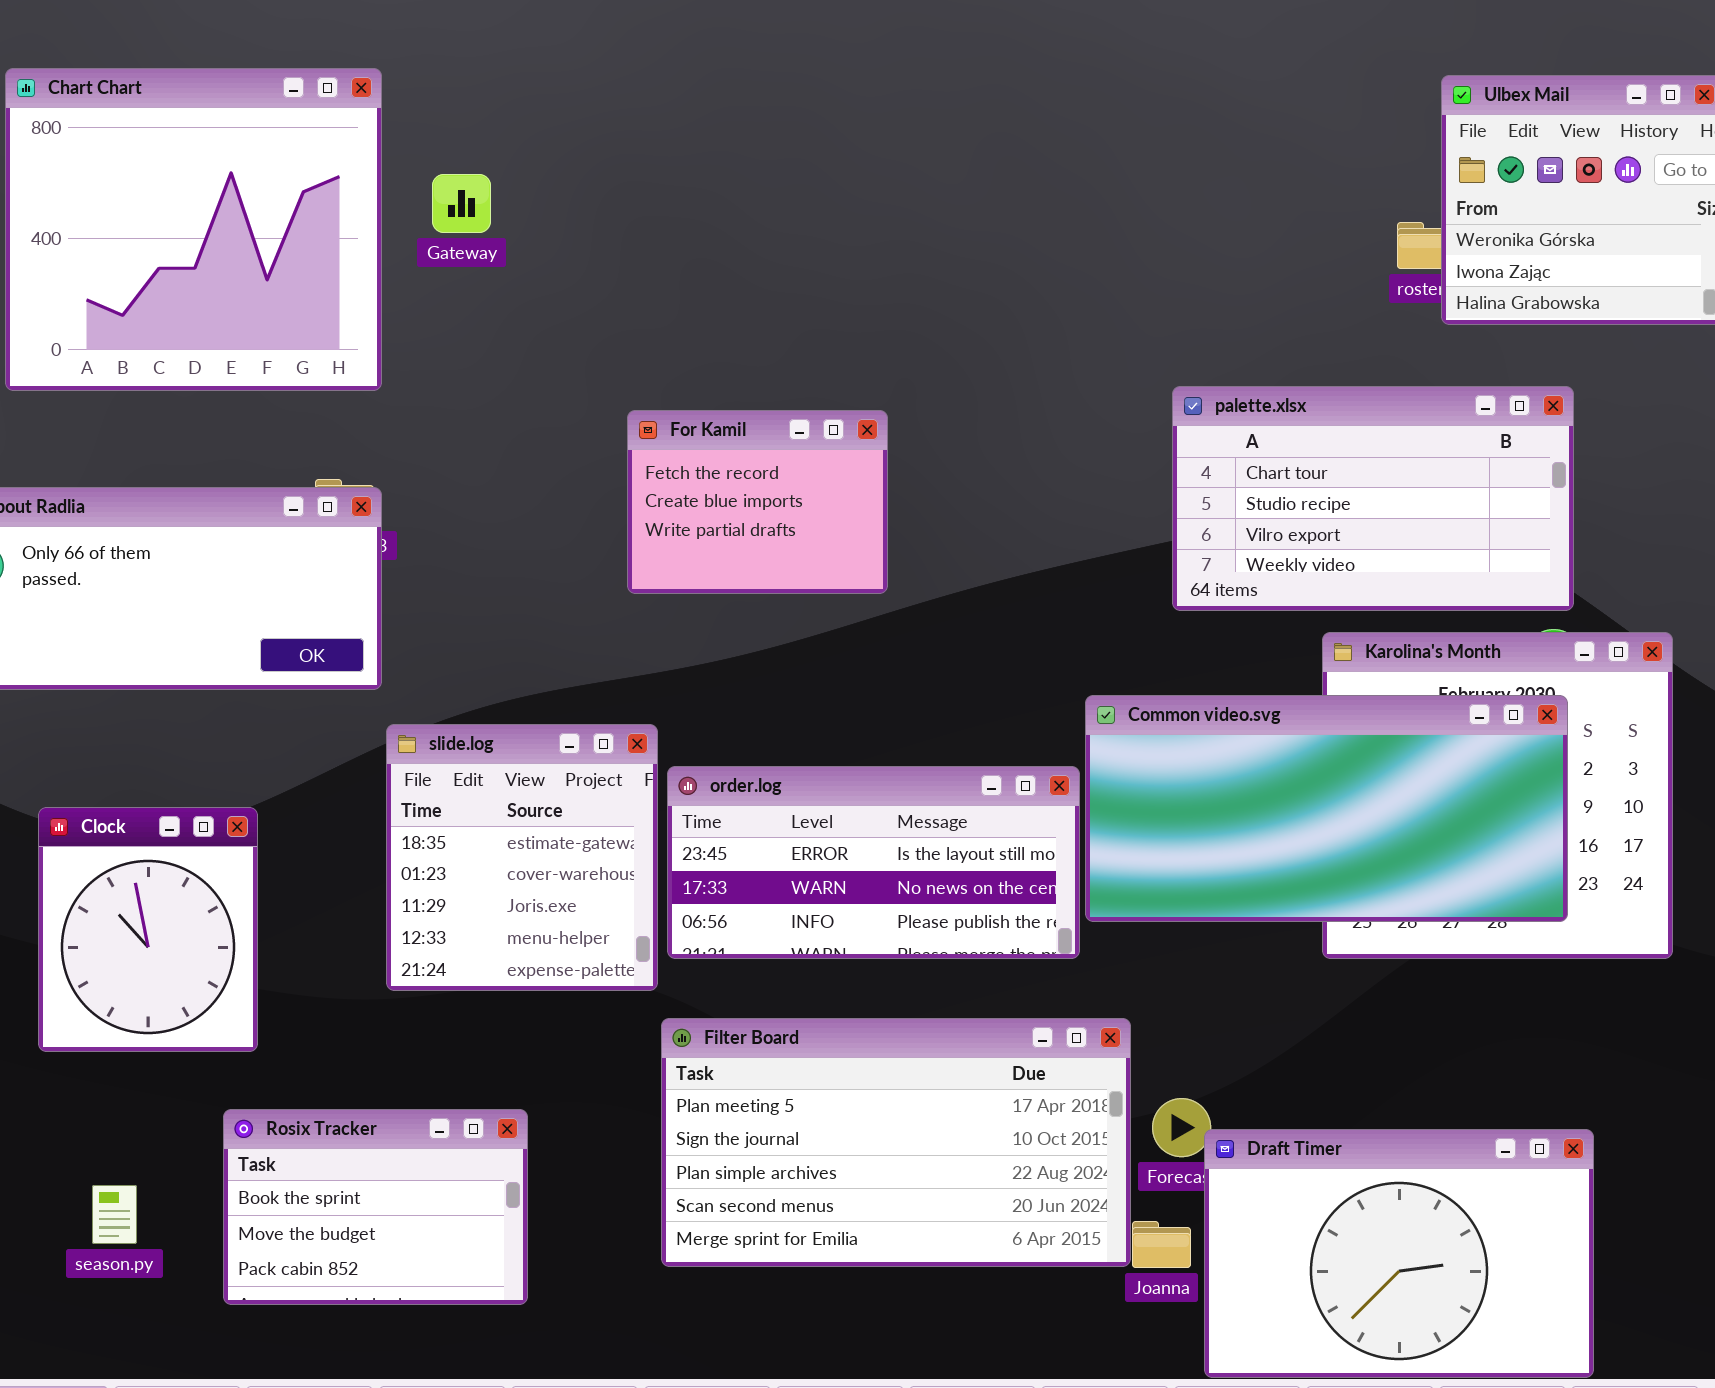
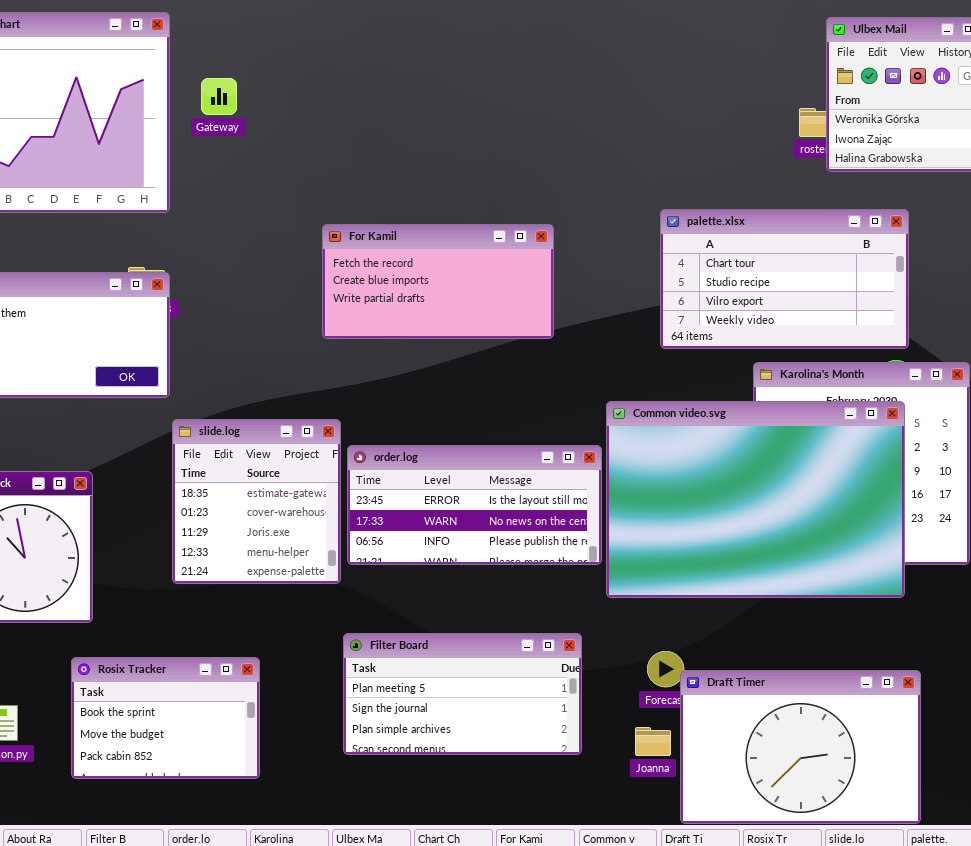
For Kamil: [627,410,888,594] -> [322,224,554,339], resized
Common video.svg: [1085,695,1568,922] -> [606,401,905,598], resized
Filter Board: [661,1018,1131,1267] -> [343,633,582,755], resized

